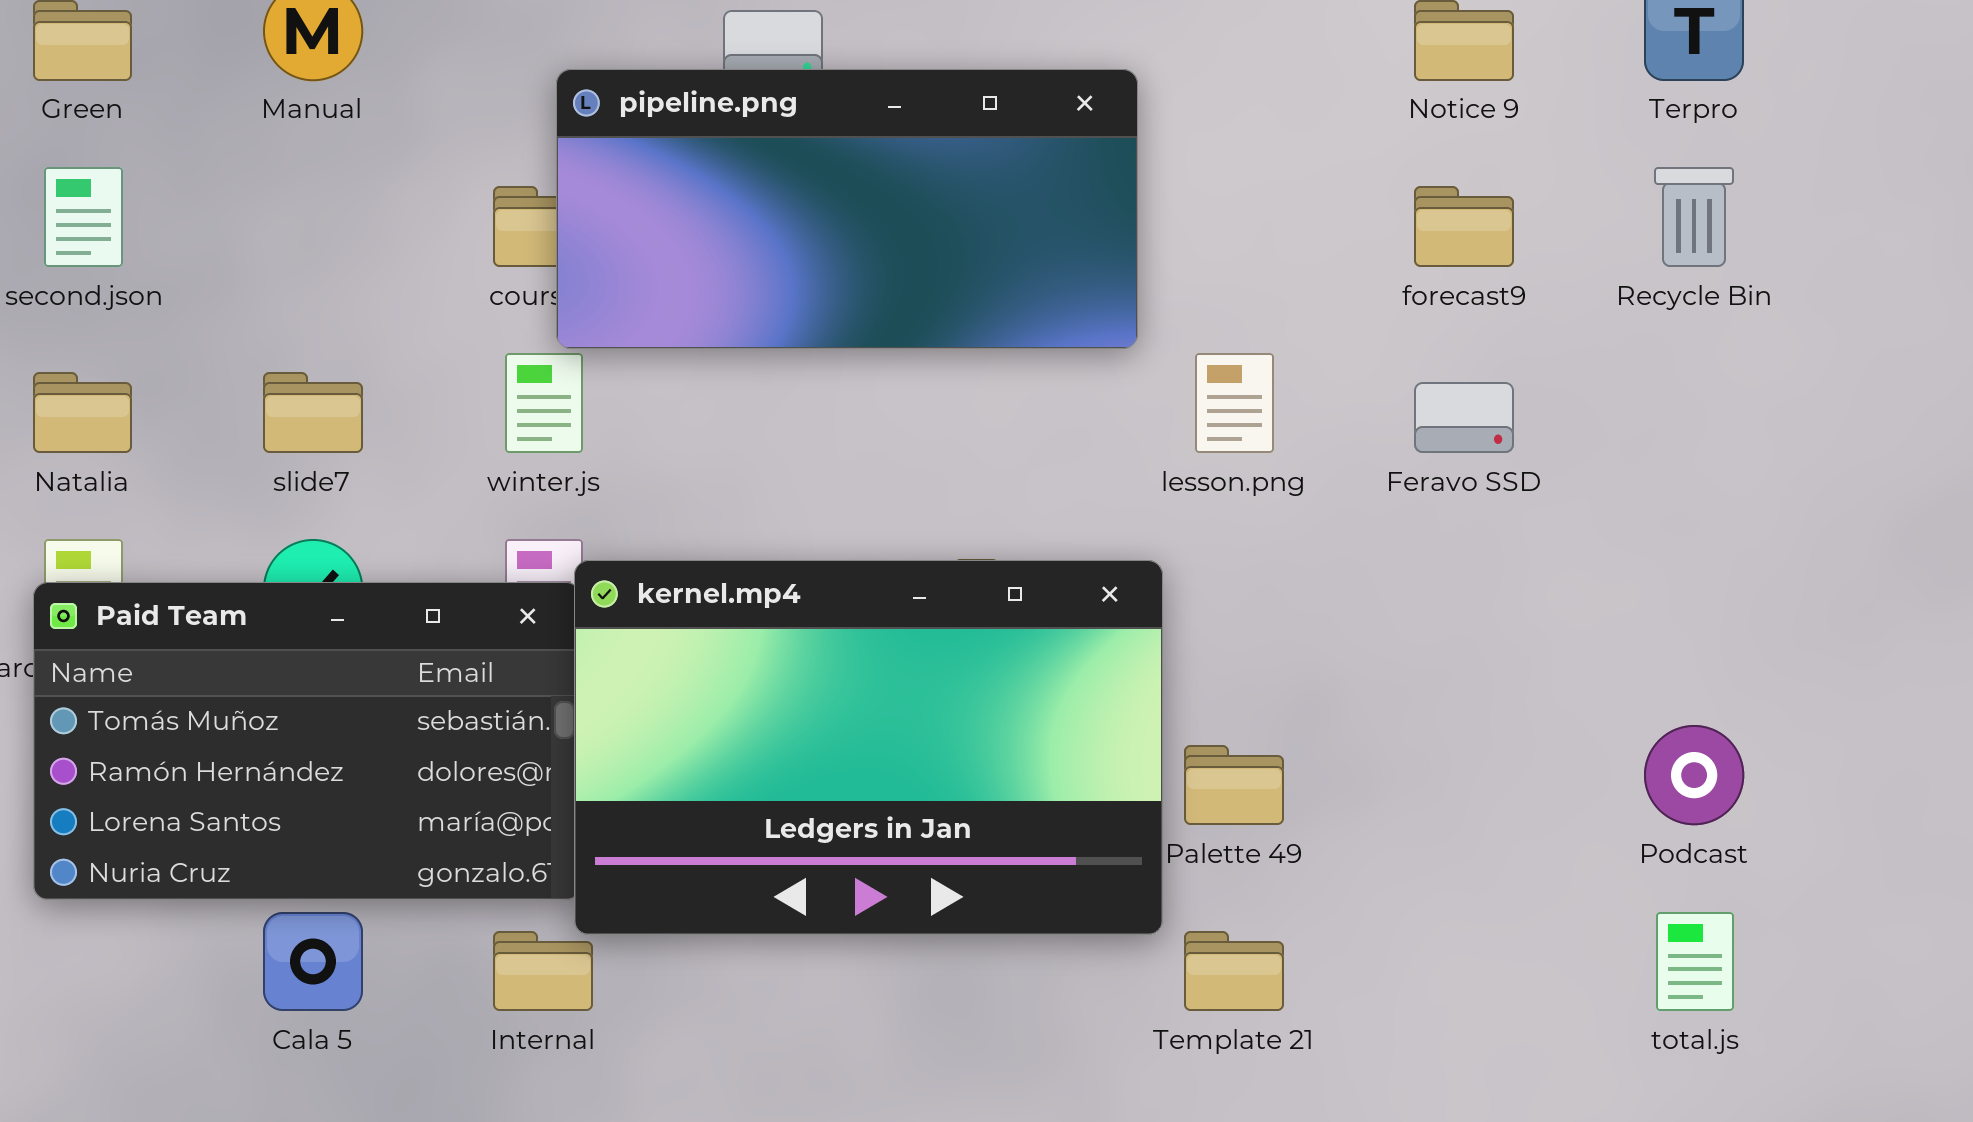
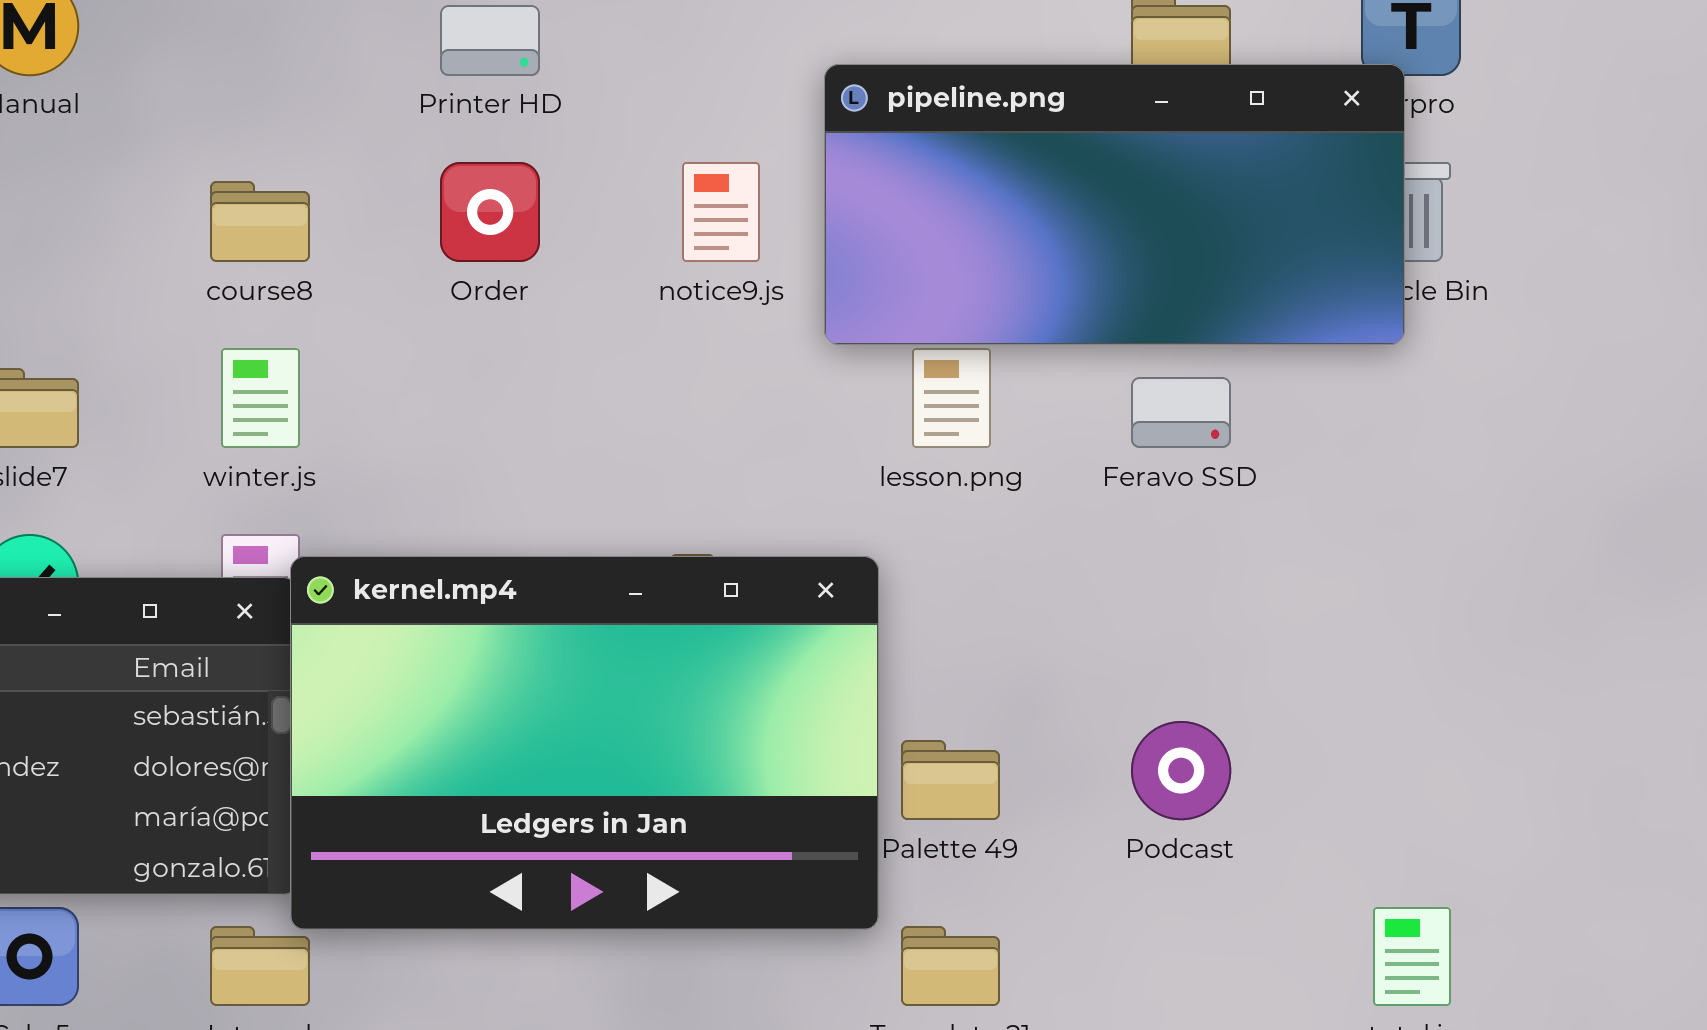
pipeline.png: [556,69,1138,349] -> [824,64,1405,345], moved
Podcast: [1644,725,1744,825] -> [1131,721,1231,820], moved

